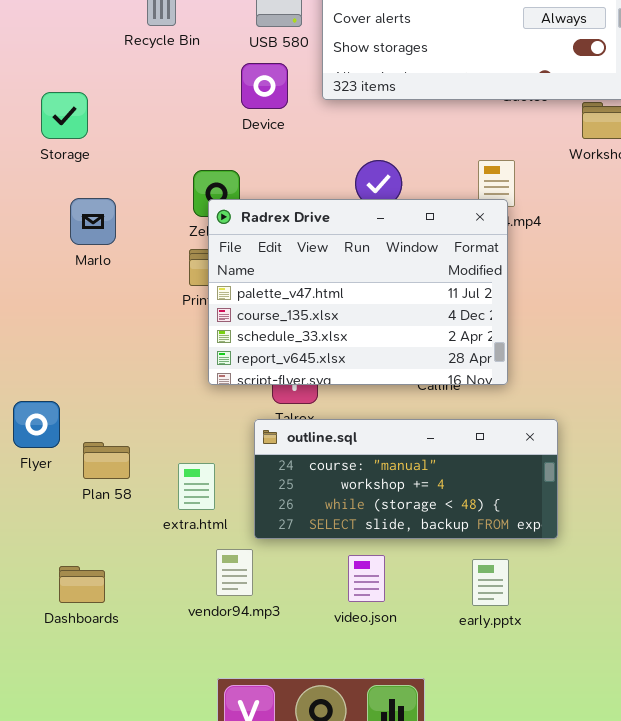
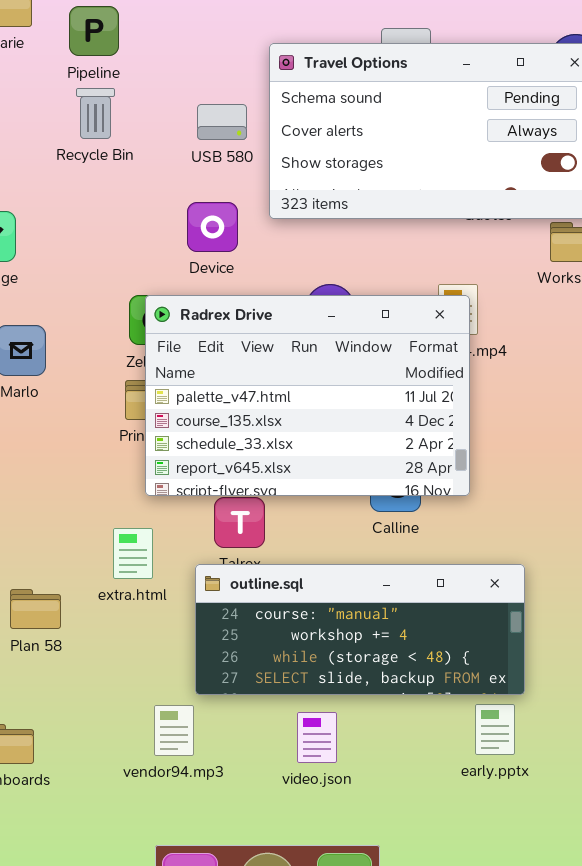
Device: [241,63,288,109] -> [187,202,238,252], moved
Radrex Drive: [208,199,508,385] -> [145,295,470,496], moved
extra.html: [178,463,215,510] -> [113,528,153,579], moved
early.pptx: [472,559,509,606] -> [475,704,515,755], moved

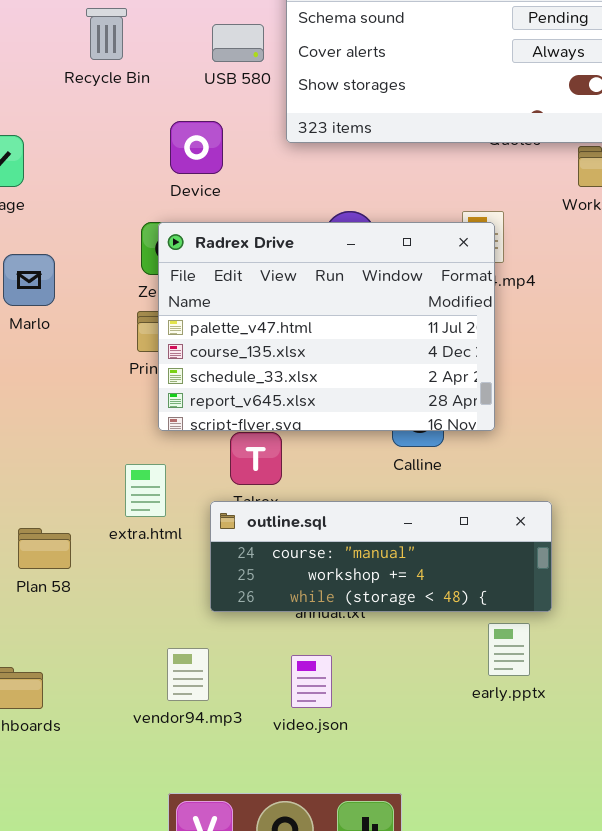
Device: [187,202,238,252] -> [170,121,223,174], moved
outline.sql: [195,564,525,695] -> [210,501,552,612], resized
early.pptx: [475,704,515,755] -> [488,623,530,676], moved
video.json: [297,712,337,763] -> [291,655,332,708], moved

